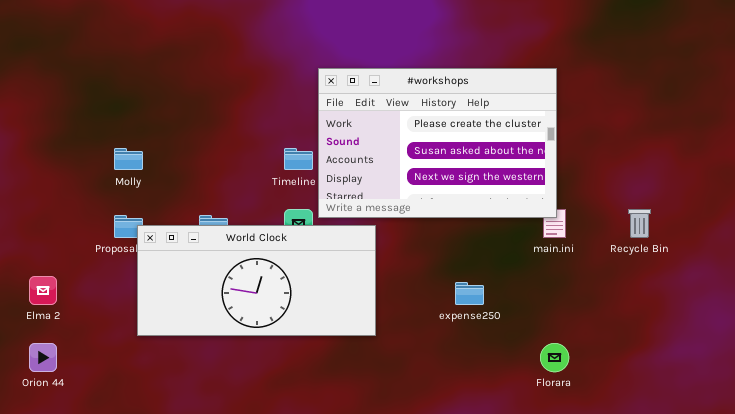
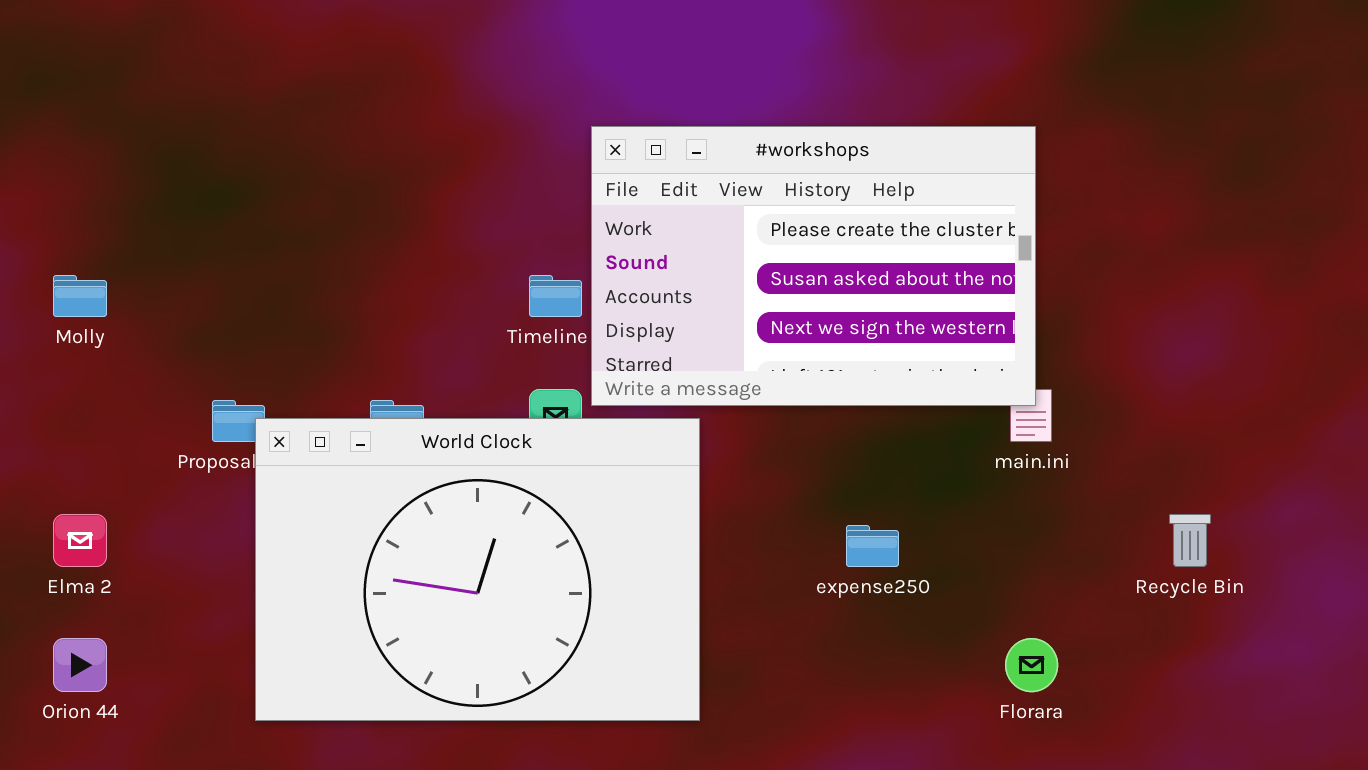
Molly: [114,148,143,170] -> [53,275,107,317], moved
Recycle Bin: [628,209,651,238] -> [1169,514,1211,567], moved
World Clock: [137,225,376,336] -> [255,418,700,721], resized

